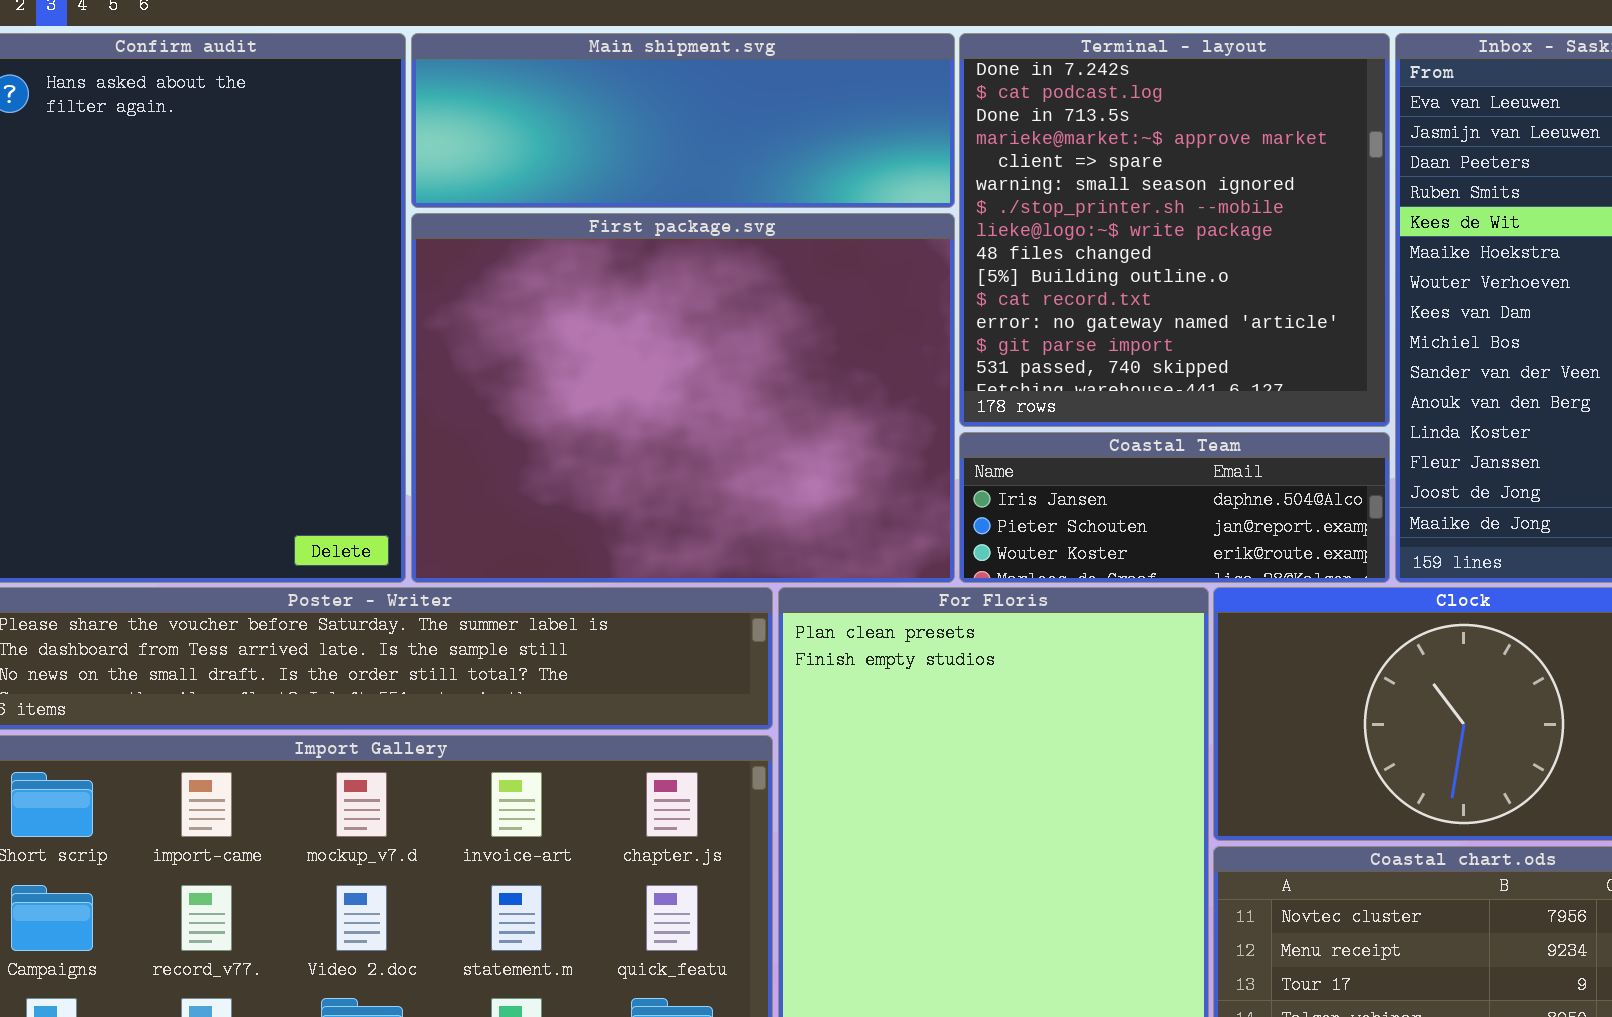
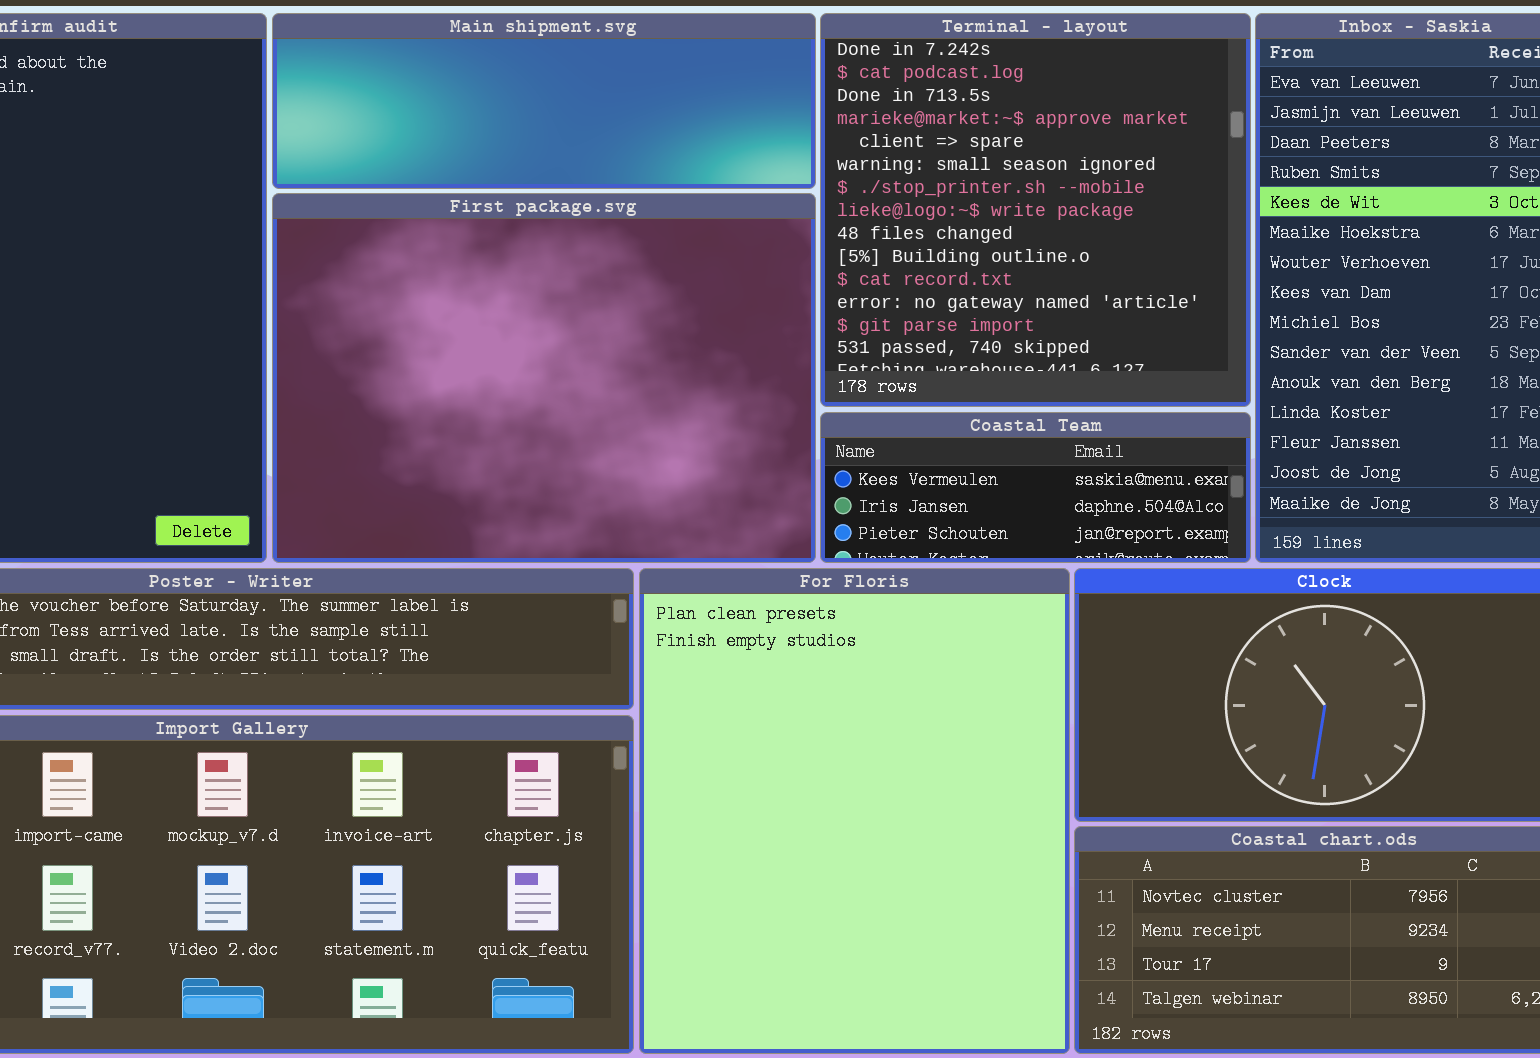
Coastal Team: [959,432,1390,583] -> [820,412,1251,563], scrolled up 1 row

